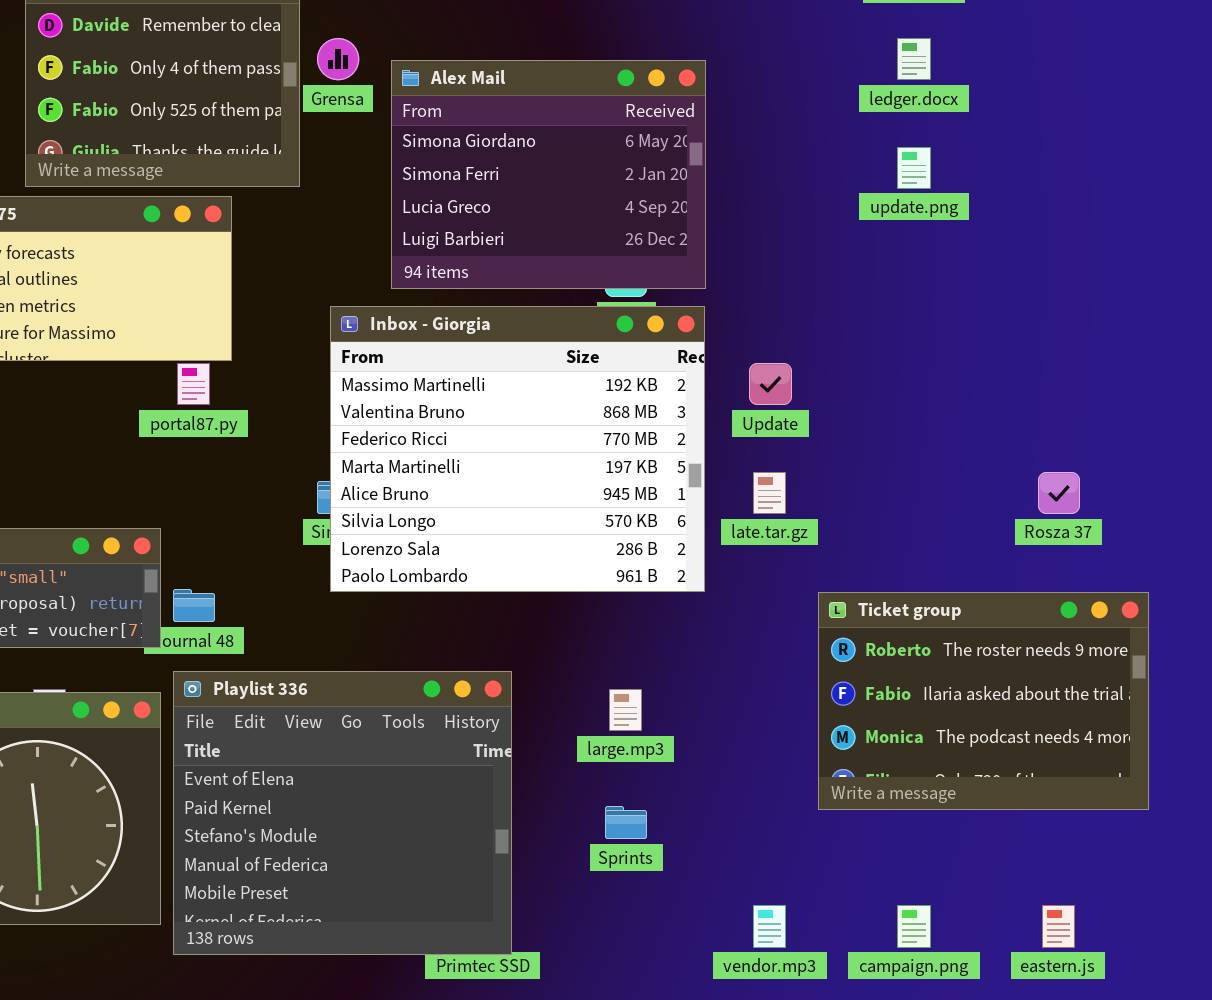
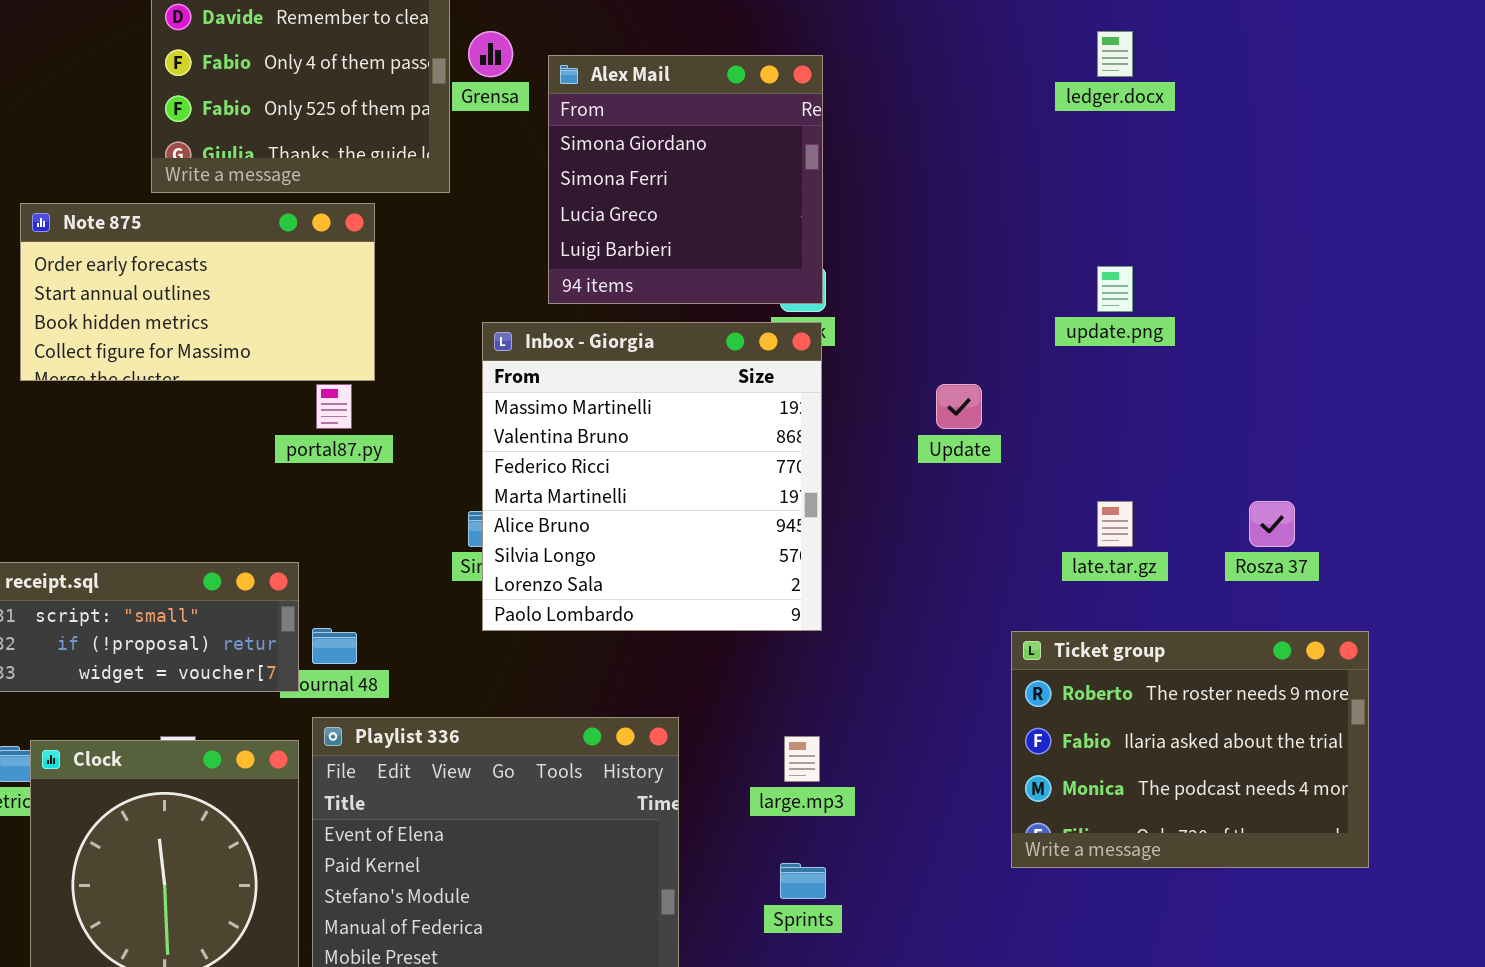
Alex Mail: [391,60,706,289] -> [548,55,823,304], resized
update.png: [897,147,931,189] -> [1097,266,1133,312], moved
Inbox - Giorgia: [330,306,705,592] -> [482,322,822,631], resized
late.tar.gz: [753,472,786,514] -> [1097,501,1133,547], moved

